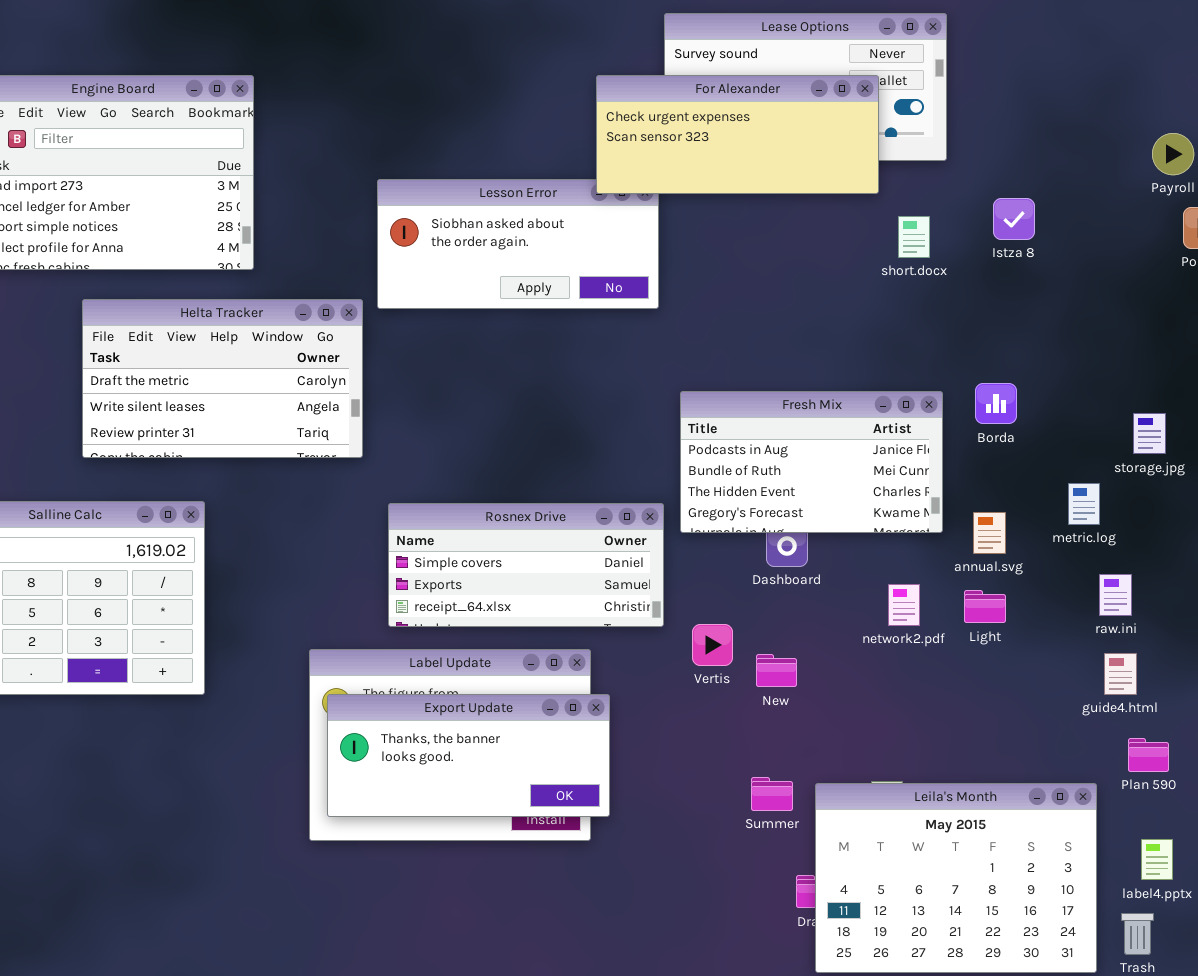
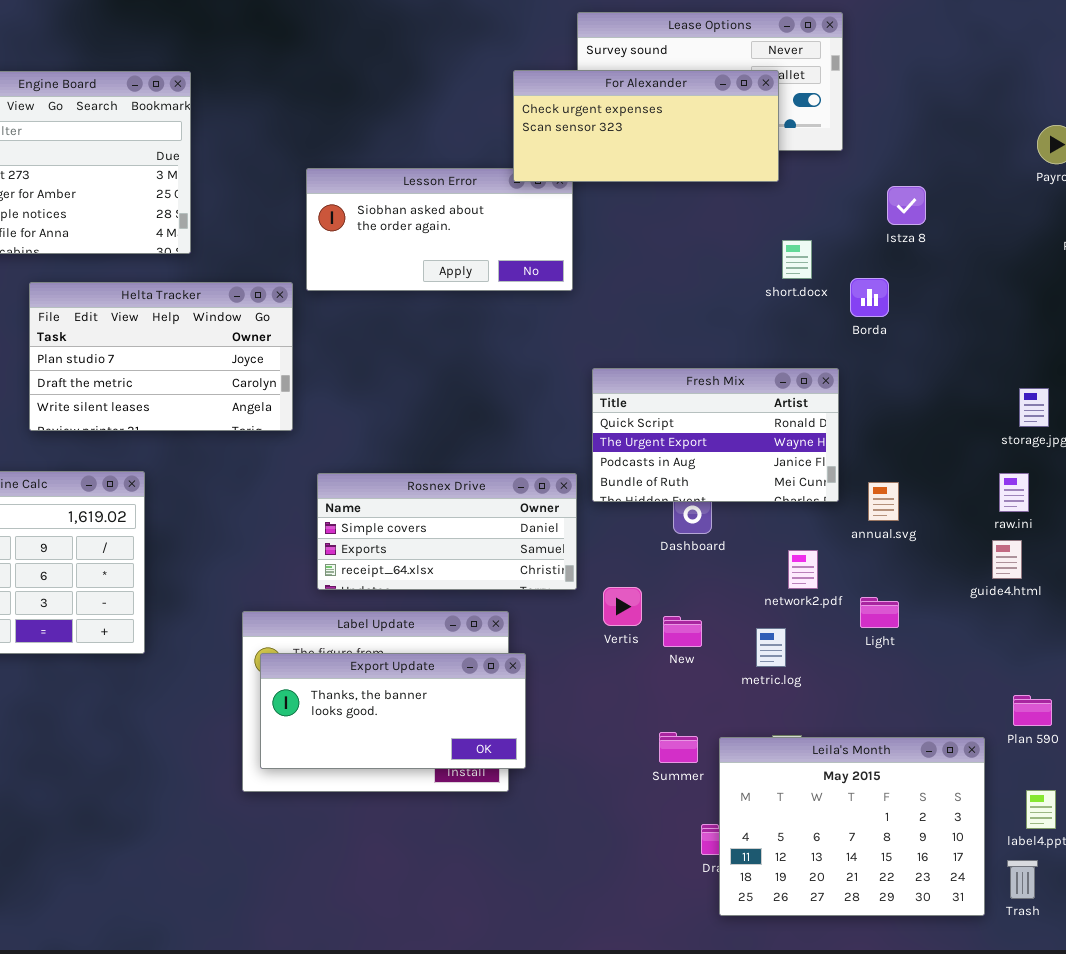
short.docx: [898,216,930,258] -> [782,240,812,279], moved
Helta Tracker: [82,299,363,458] -> [29,282,293,431], scrolled up 1 row
Borda: [975,383,1017,424] -> [850,278,889,317], moved
Fresh Mix: [680,391,943,533] -> [592,368,839,502], scrolled up 2 rows
metric.log: [1068,483,1100,525] -> [756,628,786,667], moved
raw.ini: [1099,574,1132,616] -> [999,473,1029,512], moved
Light: [964,590,1006,623] -> [860,597,899,628], moved
guide4.html: [1104,653,1137,695] -> [992,540,1022,579], moved

